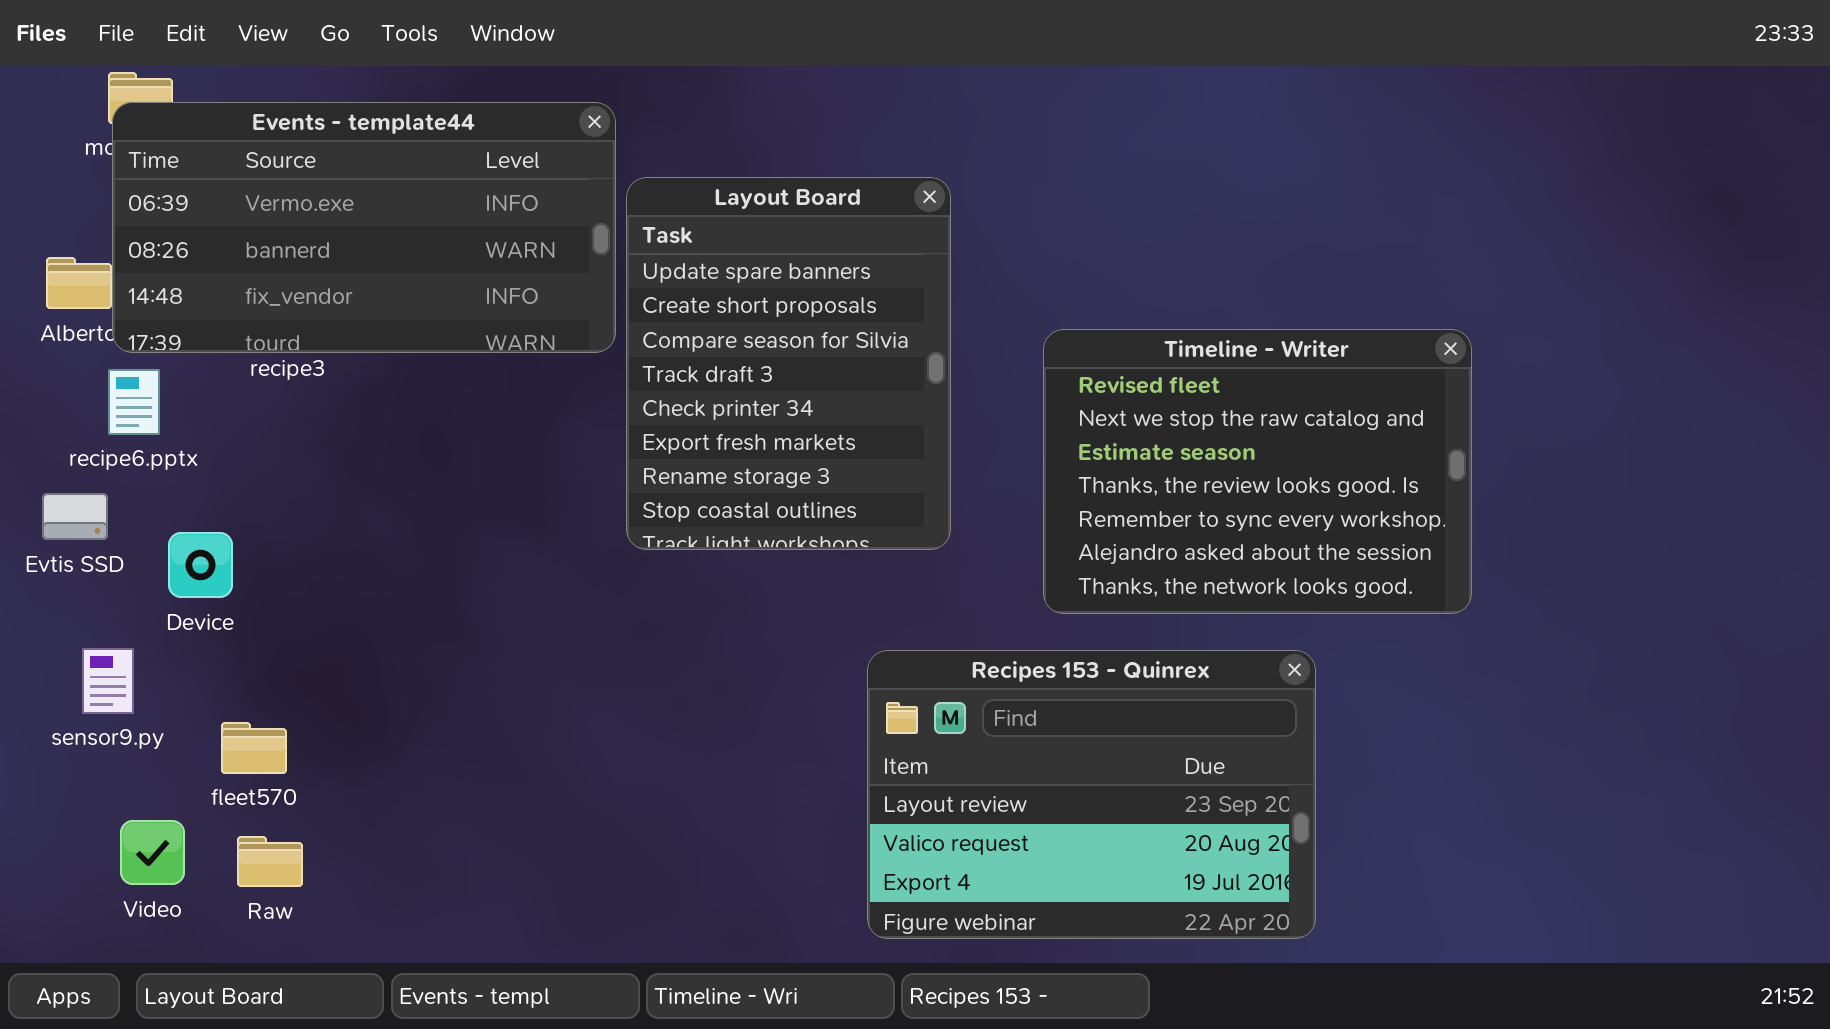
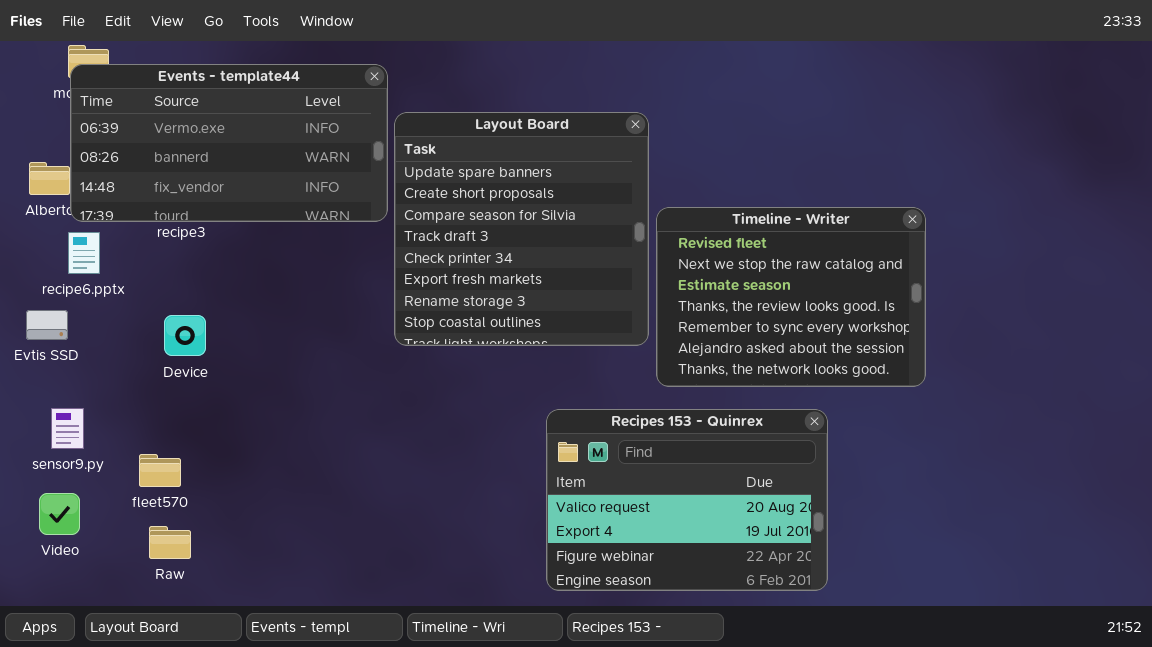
Layout Board: [626,177,951,550] -> [394,112,649,346], resized
Device: [168,532,233,598] -> [164,315,206,356], moved
Recipes 153 - Quinrex: [867,650,1316,939] -> [546,409,828,591], scrolled down 1 row
Video: [120,820,185,885] -> [39,493,80,535], moved

